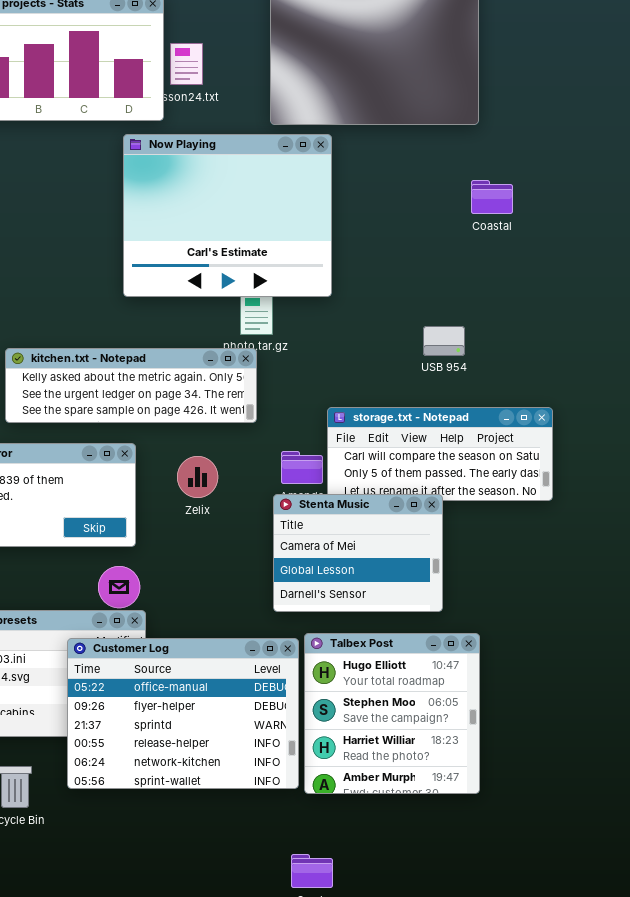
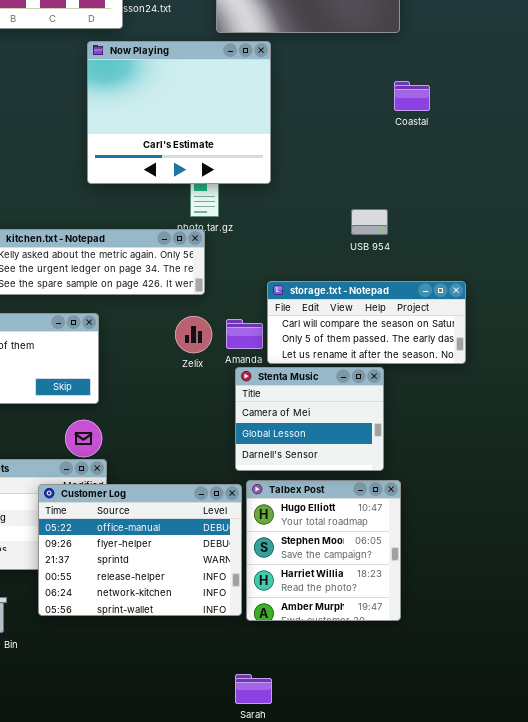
Zelix: [177,456,218,498] -> [175,316,212,353], moved
Stenta Music: [273,494,443,612] -> [235,367,384,471], moved

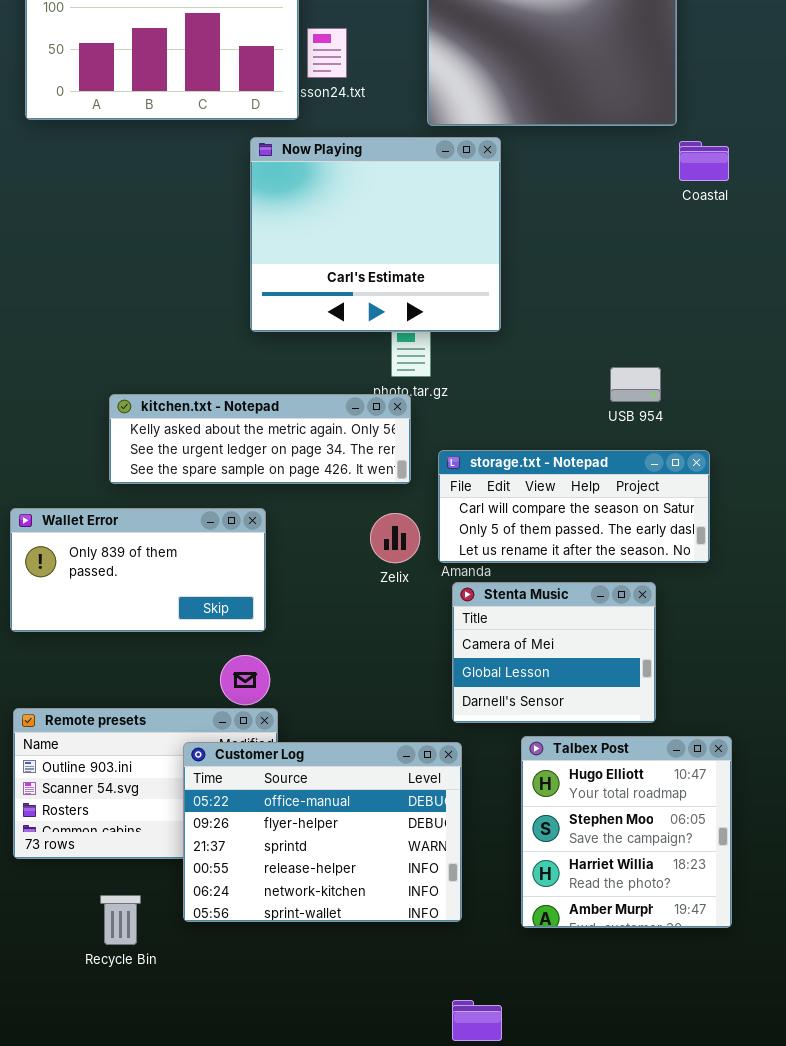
Coastal: [394,81,430,111] -> [679,141,729,181], moved
storage.txt - Notepad: [267,281,466,364] -> [438,450,710,563], moved
Talbex Post: [246,480,401,621] -> [521,736,732,928], moved

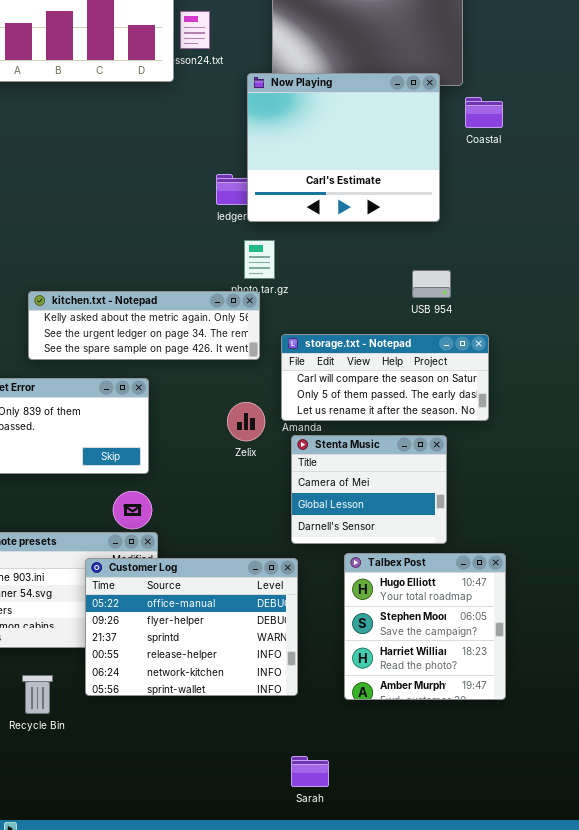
Now Playing: [250,137,501,332] -> [247,73,440,222], moved
Zelix: [370,513,420,563] -> [227,402,265,441], moved

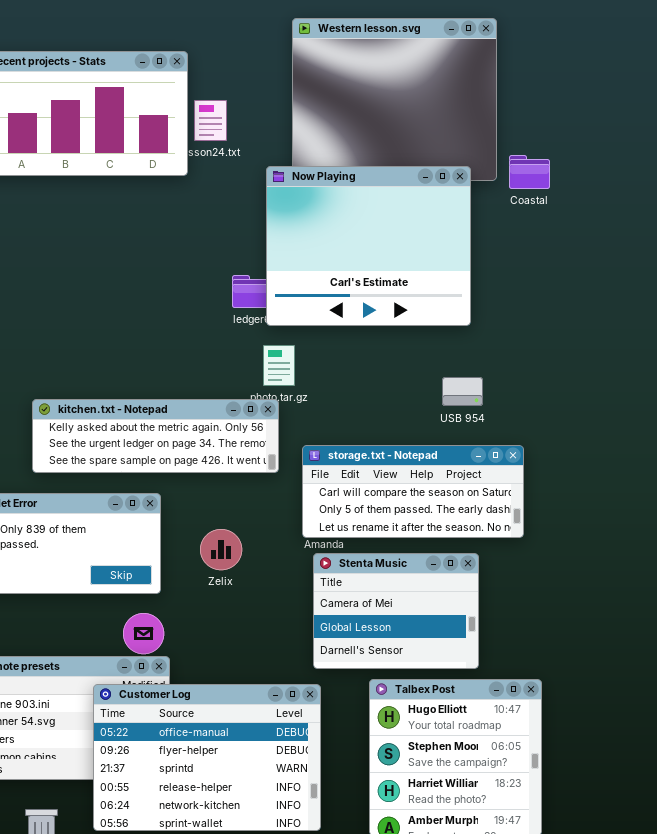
Coastal: [465,97,503,128] -> [509,155,550,189], moved
Zelix: [227,402,265,441] -> [200,529,242,570], moved

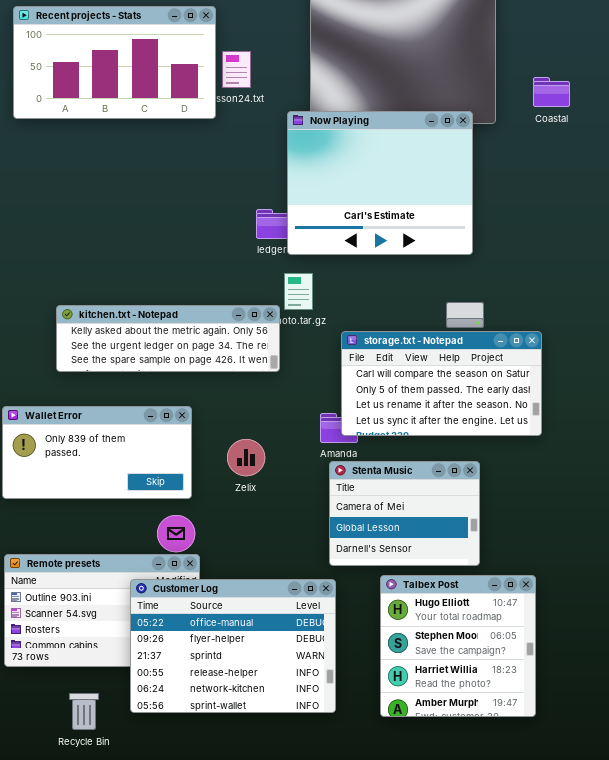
Coastal: [509,155,550,189] -> [533,77,570,107], moved
kitchen.txt - Notepad: [32,399,279,473] -> [56,305,280,372], moved
storage.txt - Notepad: [302,445,524,538] -> [341,331,542,436], moved, resized

